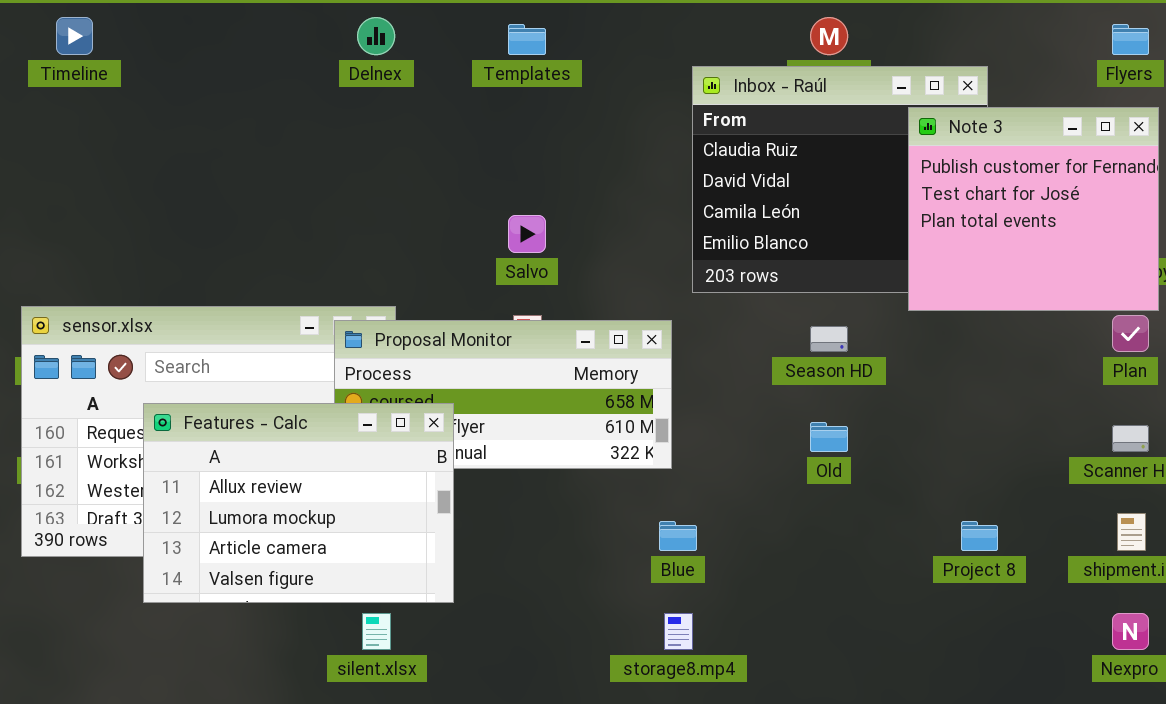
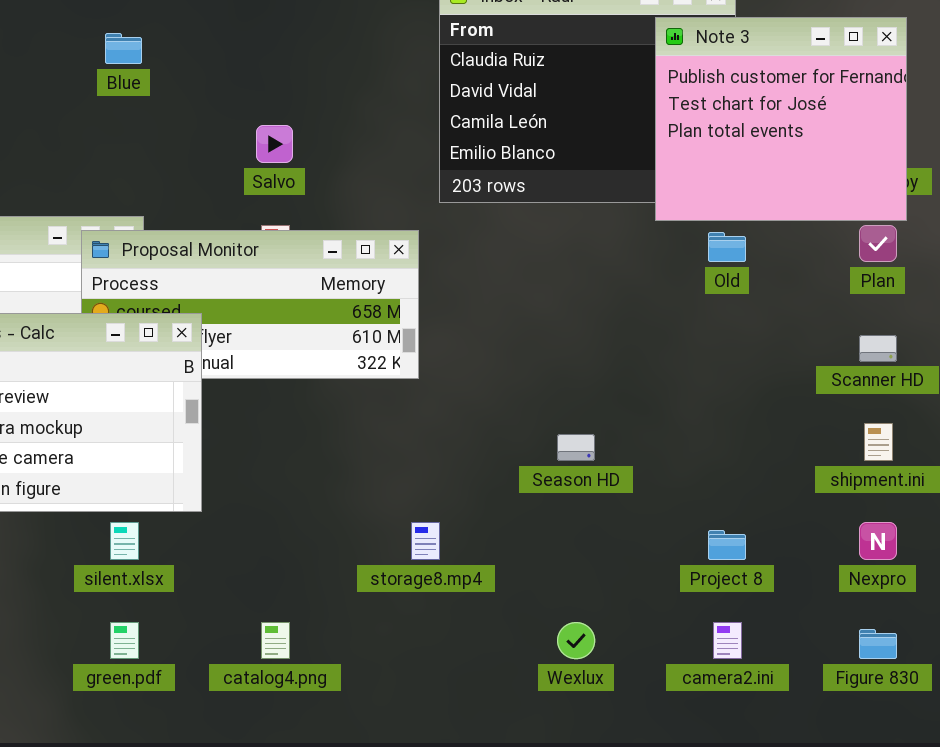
Season HD: [810,326,848,352] -> [557,434,595,461], moved
Old: [810,422,848,452] -> [708,232,746,262], moved
Blue: [659,521,697,551] -> [105,33,142,64], moved
Project 8: [961,521,998,551] -> [708,530,746,560], moved

